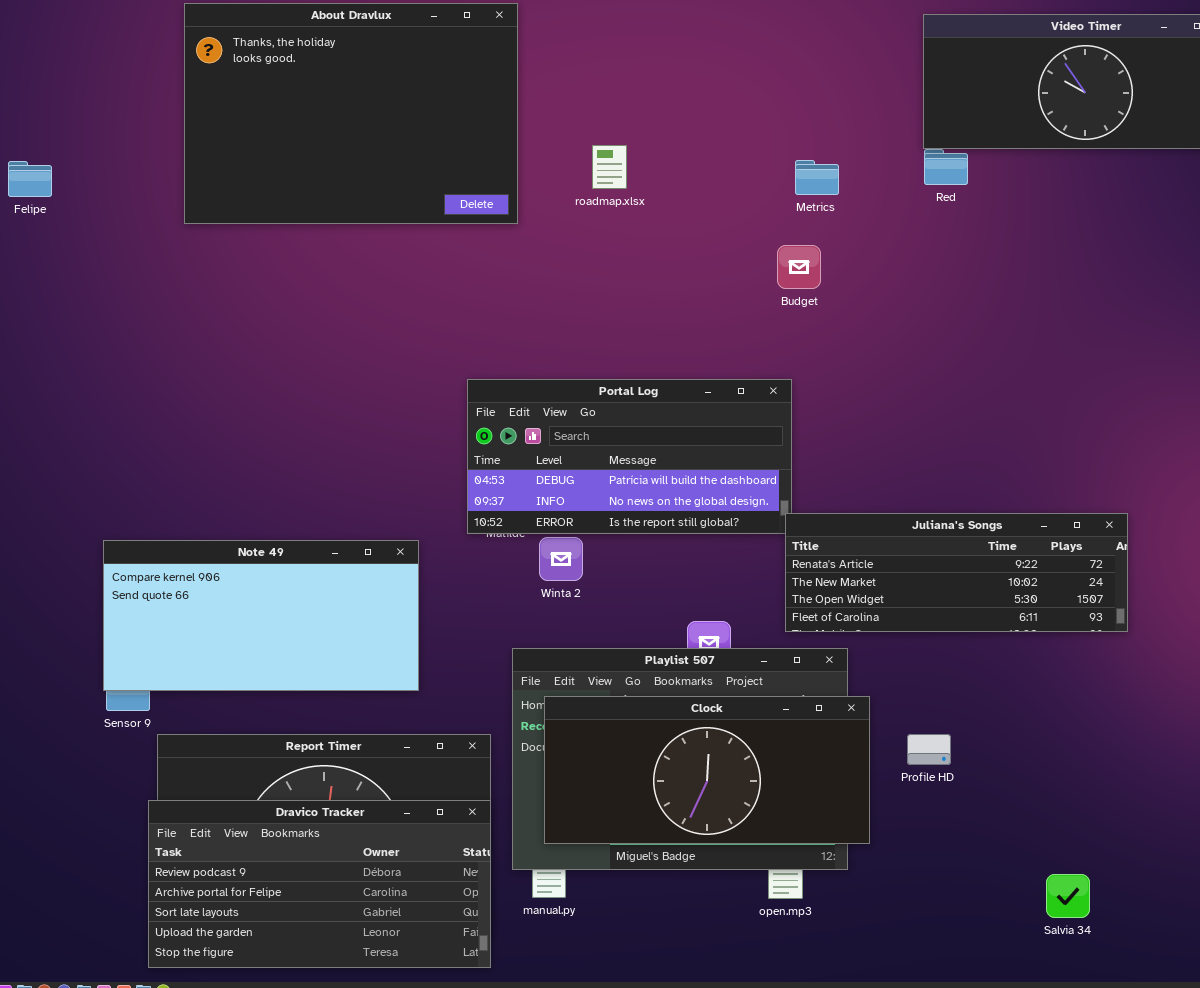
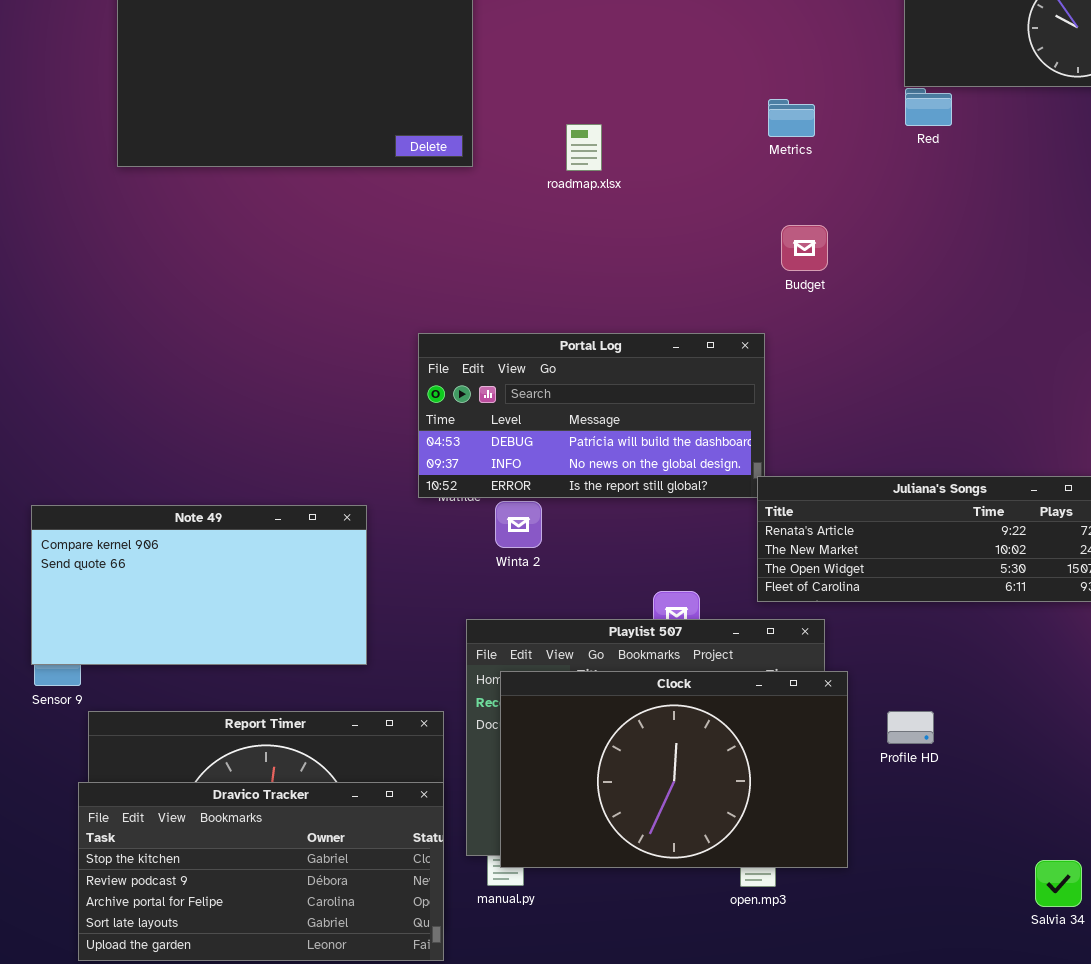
roadmap.xlsx: [592,145,627,189] -> [566,124,602,171], moved
Budget: [777,245,821,289] -> [781,225,828,271], moved
Clock: [544,696,870,844] -> [500,671,848,868], resized
Dravico Tracker: [148,800,491,968] -> [78,782,444,961], scrolled up 1 row

